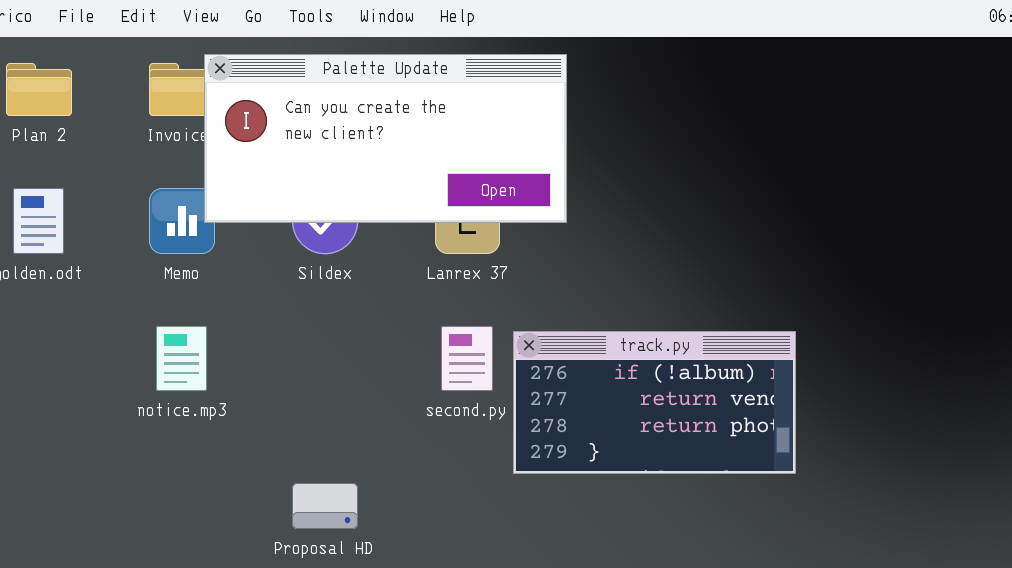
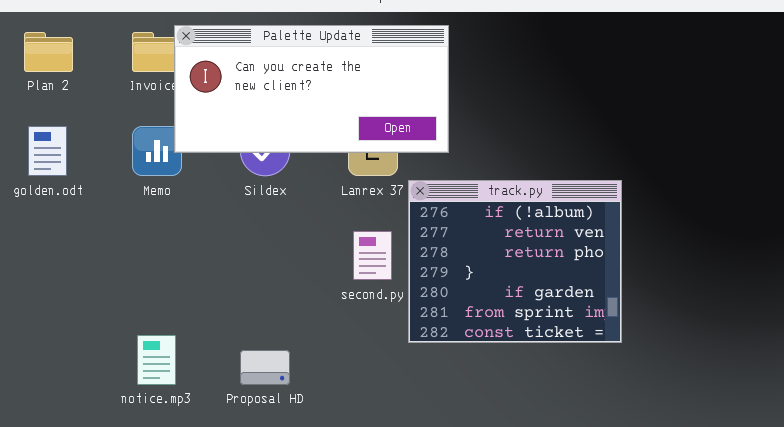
notice.mp3: [156,326,207,391] -> [137,335,176,385], moved
track.py: [513,331,796,474] -> [408,180,622,343], resized

